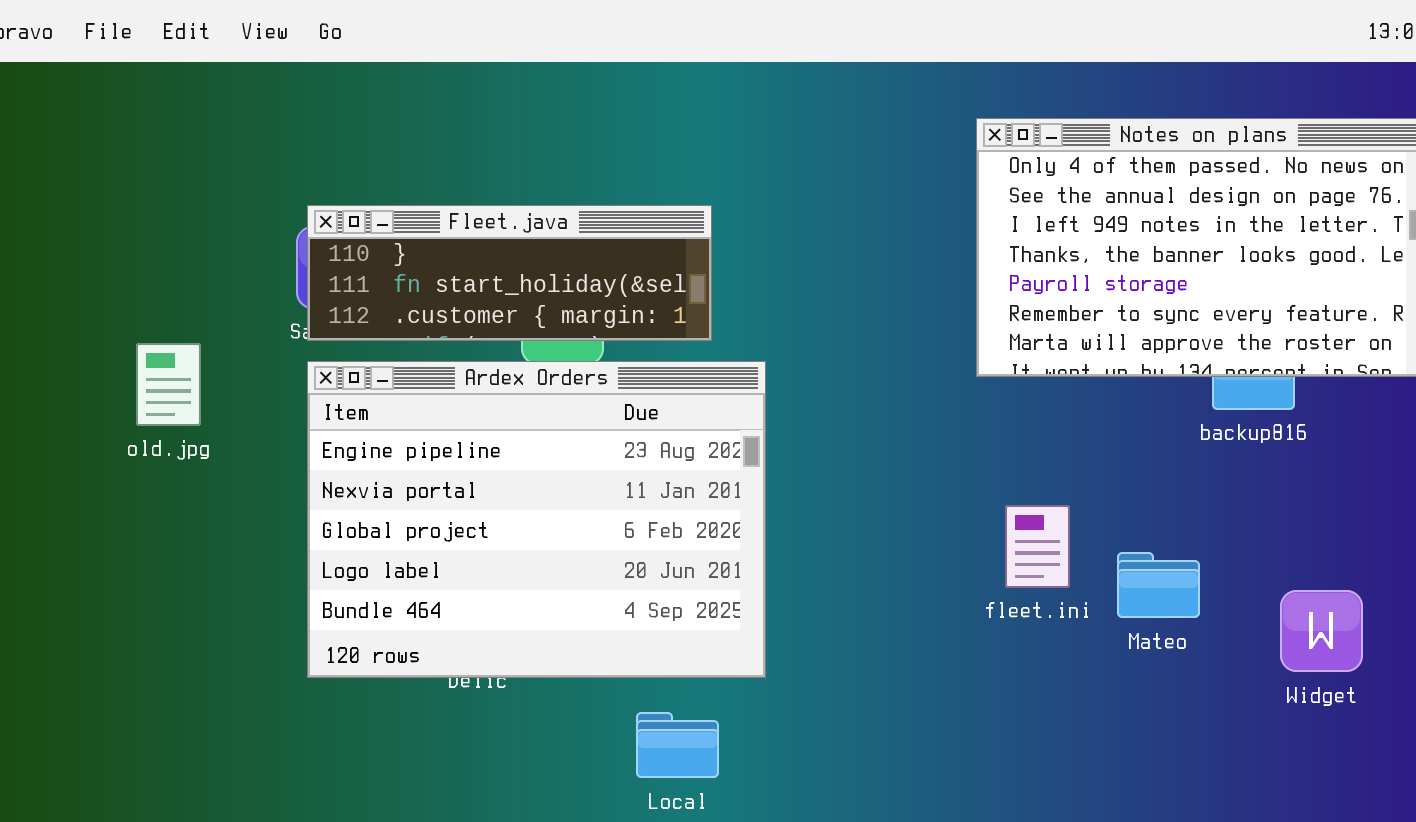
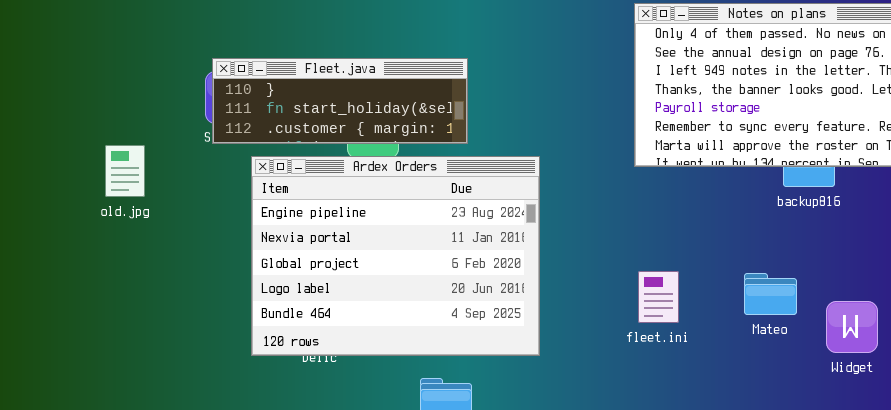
Ardex Orders: [307,361,766,678] -> [251,156,540,356], moved
fleet.ini: [1005,505,1070,588] -> [638,271,679,323], moved
Mateo: [1117,552,1200,618] -> [744,273,797,315], moved

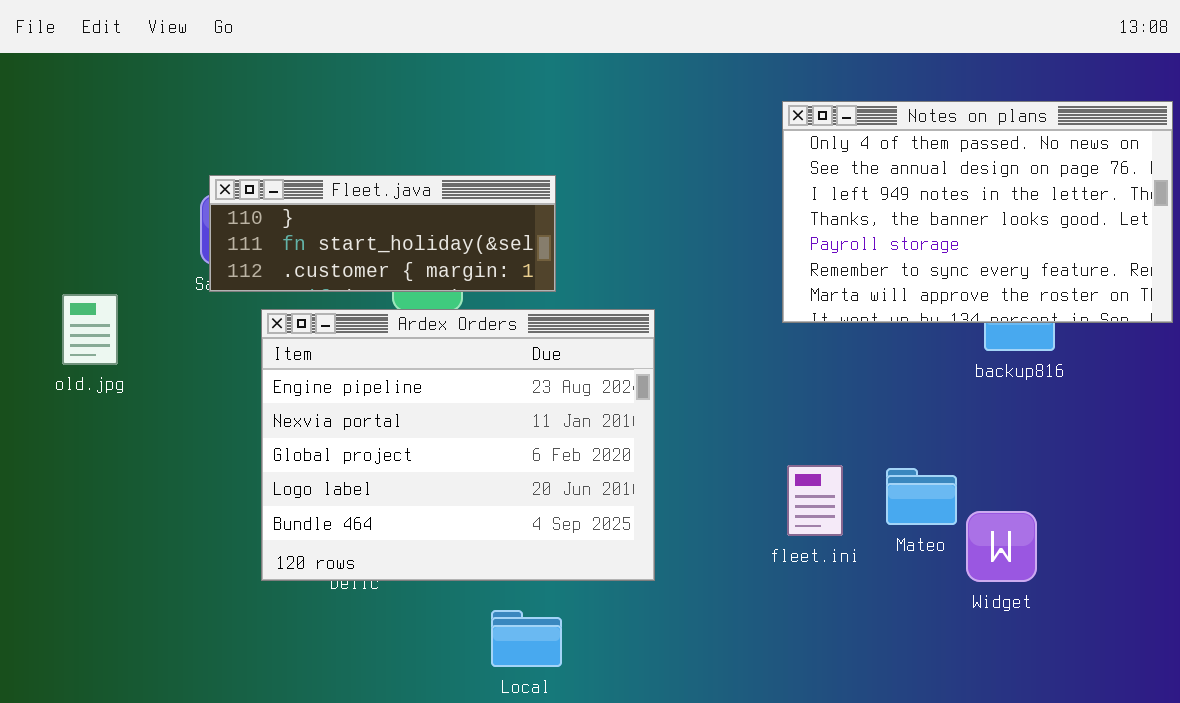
Mateo: [744,273,797,315] -> [886,468,957,525], moved
Widget: [826,301,878,353] -> [966,511,1037,582], moved

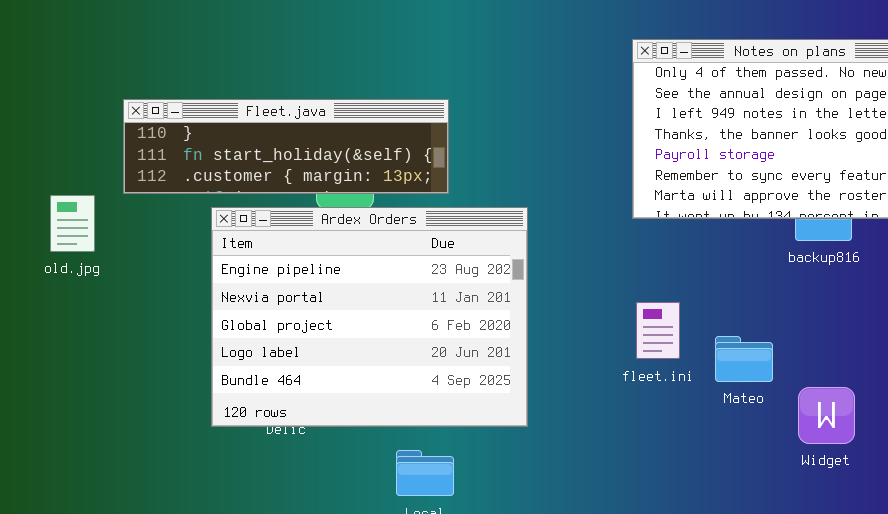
Fleet.java: [209,175,556,292] -> [123,99,449,194], resized
fleet.ini: [787,465,843,536] -> [636,302,680,359], moved
Widget: [966,511,1037,582] -> [798,387,855,444], moved

